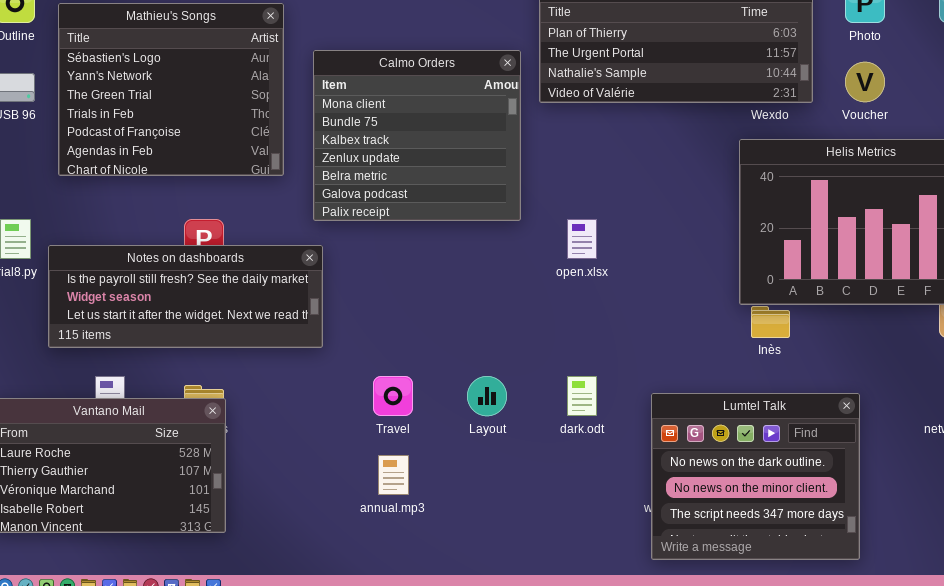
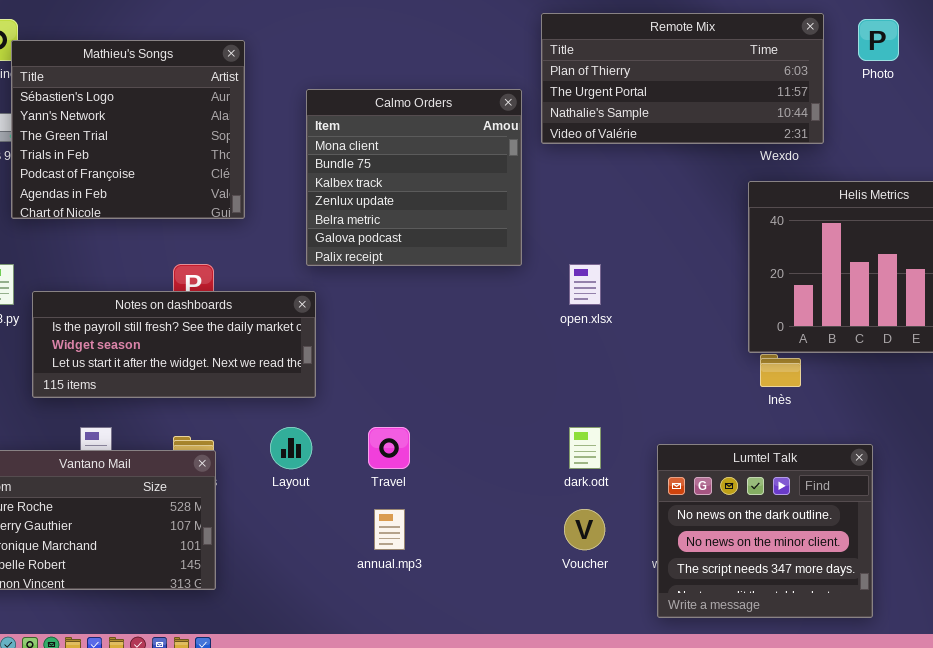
Mathieu's Songs: [58,3,284,176] -> [11,40,245,219], moved
Voucher: [845,62,885,102] -> [564,509,605,550], moved
Layout: [467,376,507,416] -> [270,427,312,469], moved

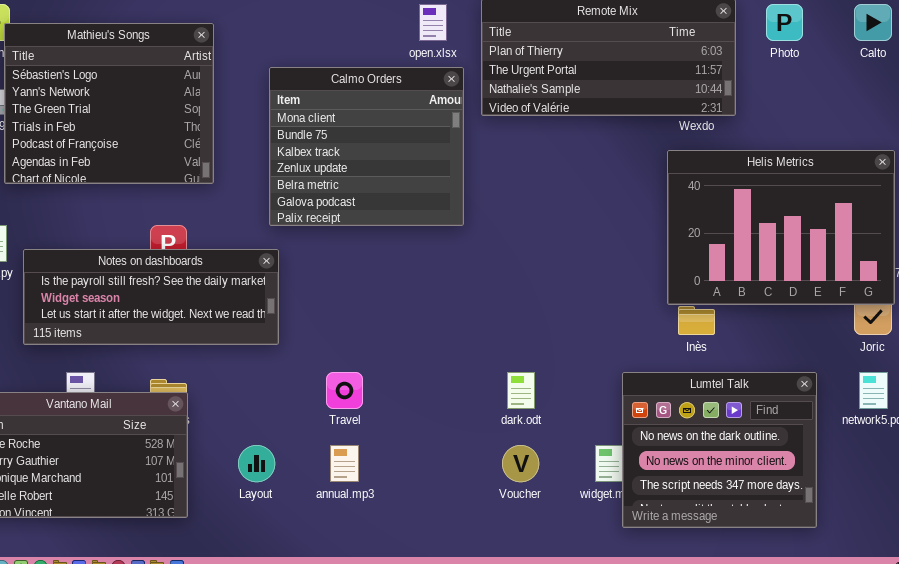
open.xlsx: [569,264,601,305] -> [419,4,447,41], moved
Layout: [270,427,312,469] -> [238,445,275,482], moved
Lumtel Talk: [657,444,873,618] -> [622,372,817,528], moved

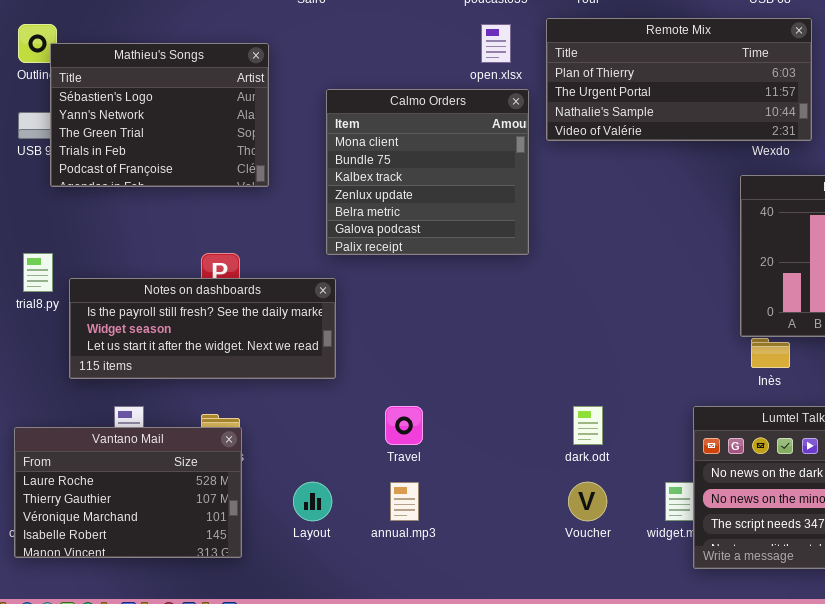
Mathieu's Songs: [4,23,214,184] -> [50,43,269,187], resized

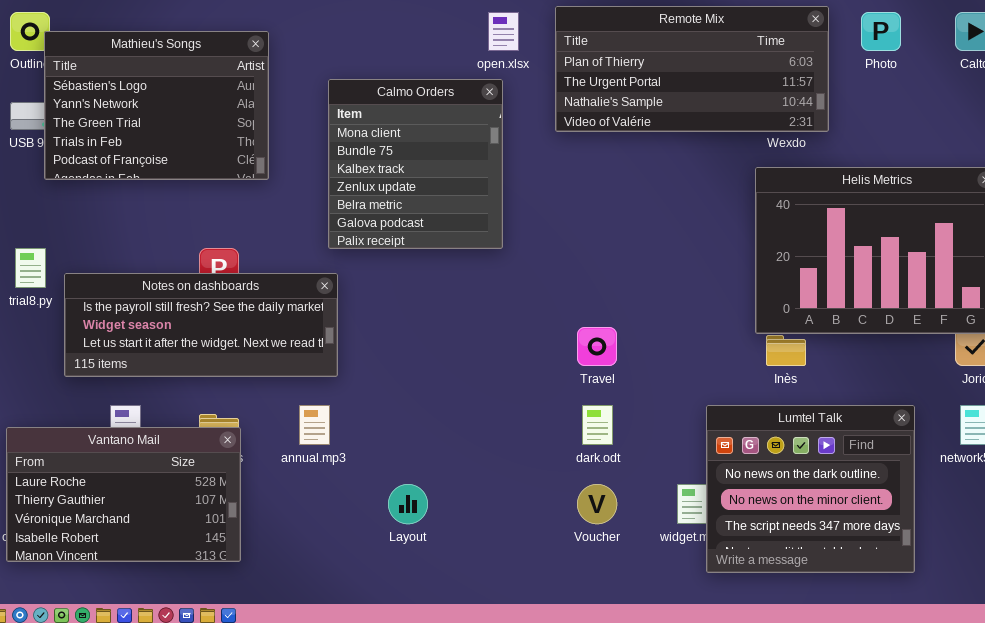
Calmo Orders: [326,89,529,255] -> [328,79,503,249], resized
Travel: [385,406,423,445] -> [577,327,617,366], moved
Layout: [293,482,332,521] -> [388,484,428,524], moved
annual.mp3: [390,482,419,521] -> [299,405,330,445], moved

